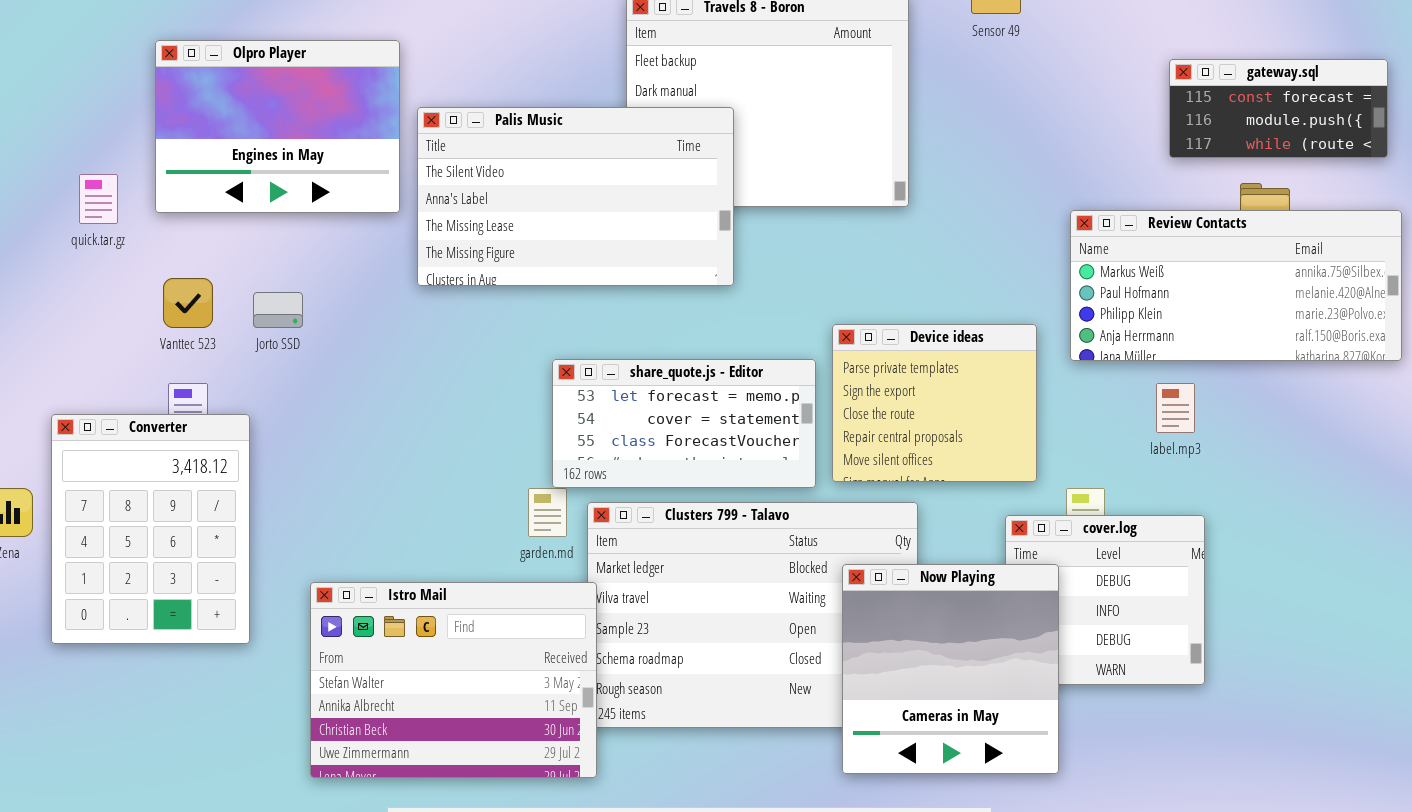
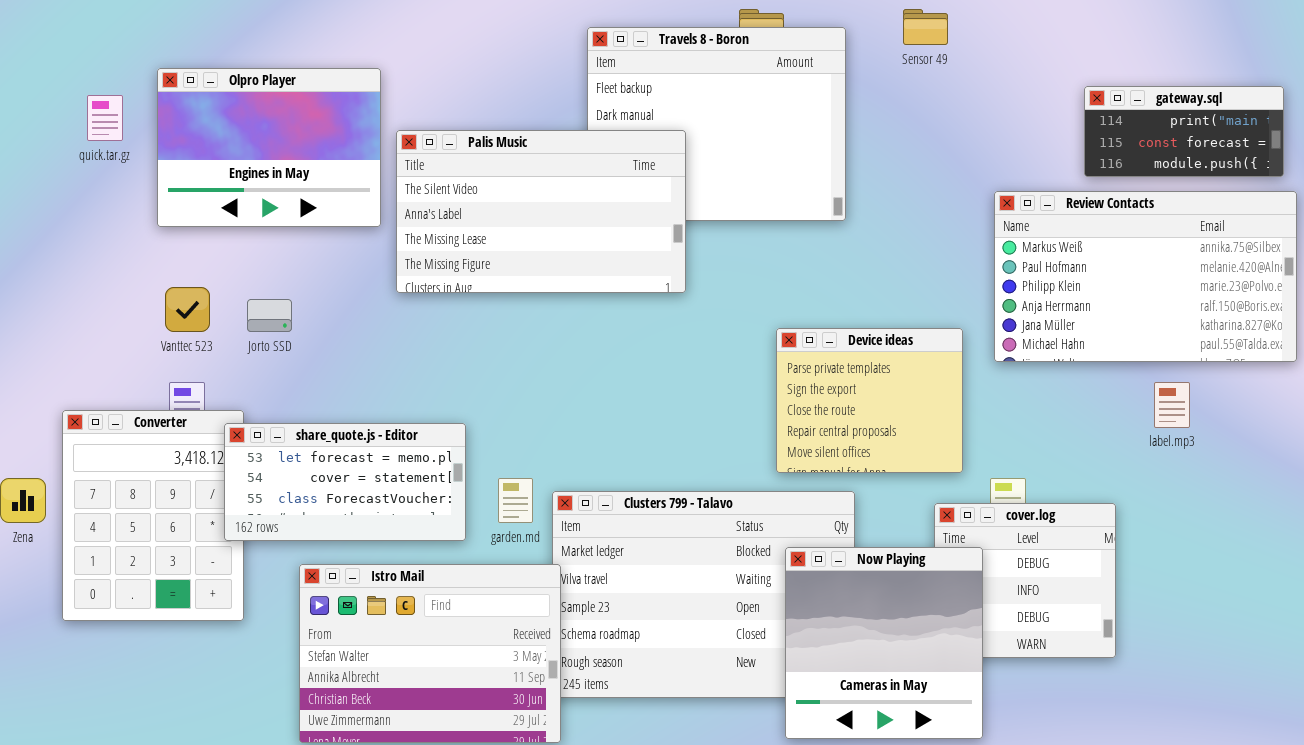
gateway.sql: [1169,59,1388,158] -> [1084,86,1284,177], scrolled up 1 row
quick.tar.gz: [79,174,118,224] -> [87,95,123,141], moved
Review Contacts: [1070,210,1402,361] -> [994,191,1297,362], resized
share_quote.js - Editor: [552,359,816,488] -> [224,423,466,541], moved
label.mp3: [1156,383,1195,433] -> [1154,382,1190,428], moved

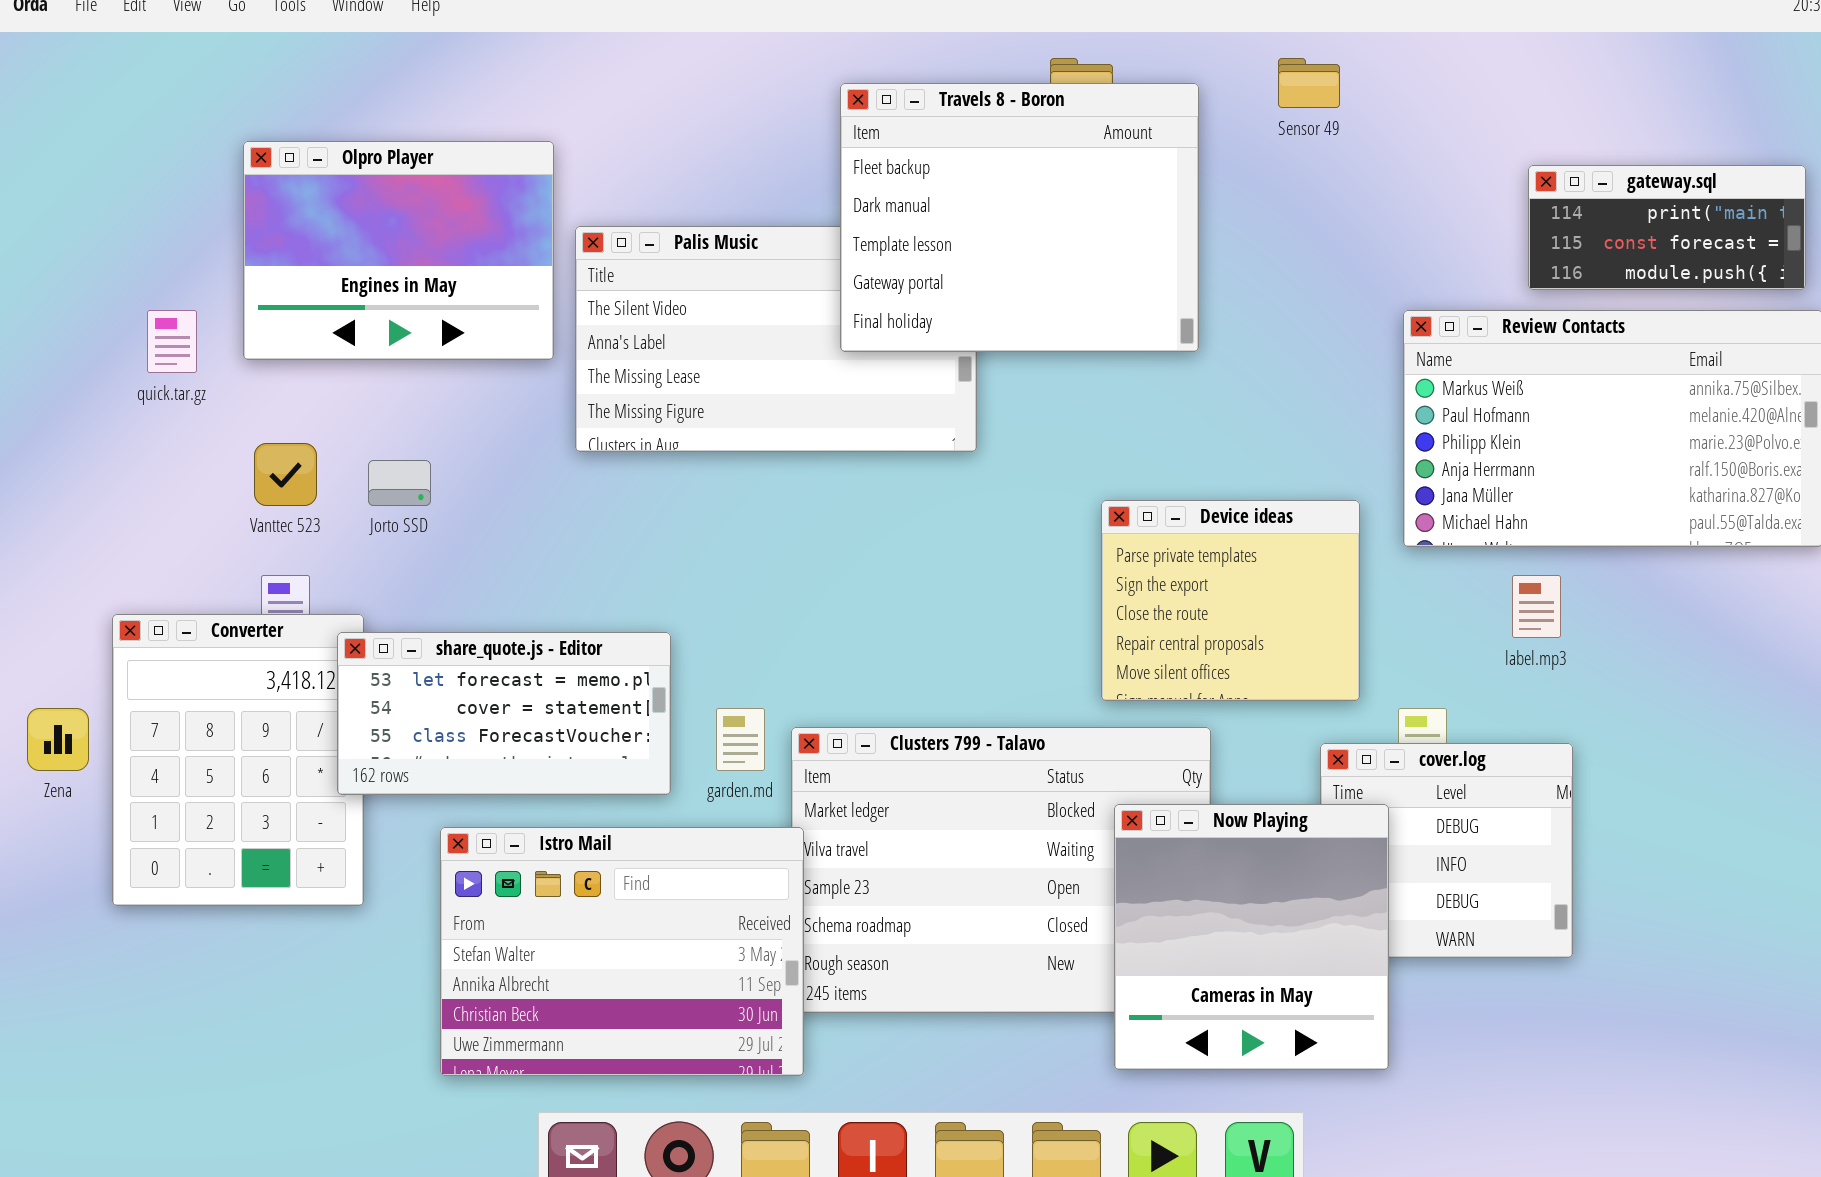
Travels 8 - Boron: [587,27,846,221] -> [840,83,1199,352], raised
quick.tar.gz: [87,95,123,141] -> [147,310,197,373], moved
label.mp3: [1154,382,1190,428] -> [1512,575,1561,638], moved

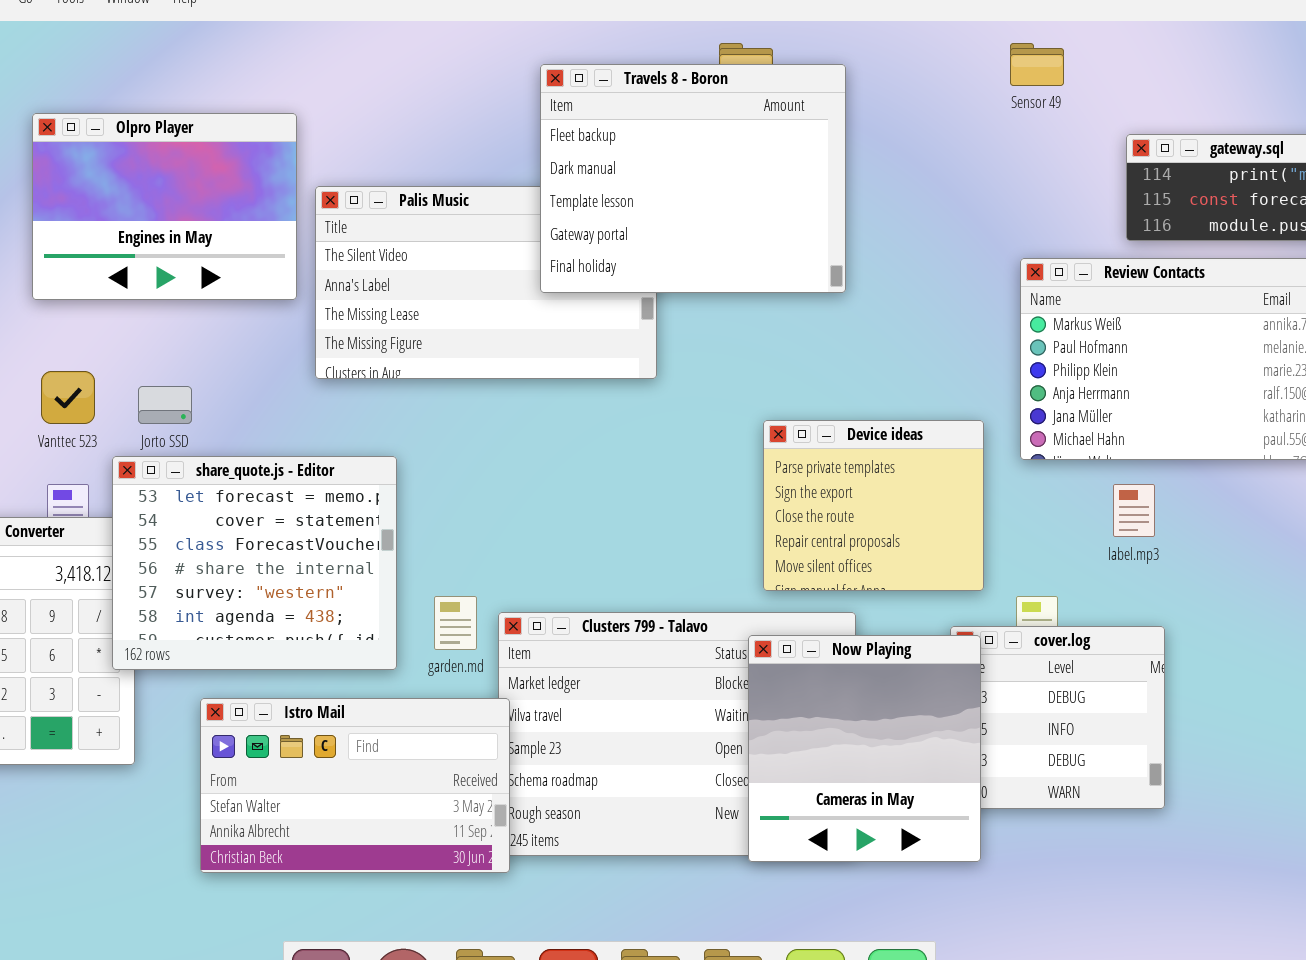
Sensor 49: [1278,58,1340,108] -> [1010,43,1064,86], moved
share_quote.js - Editor: [337,632,671,795] -> [112,456,397,670], resized
Now Playing: [1114,804,1389,1070] -> [748,635,981,862], moved
Istro Mail: [440,827,804,1076] -> [200,698,510,873], resized

